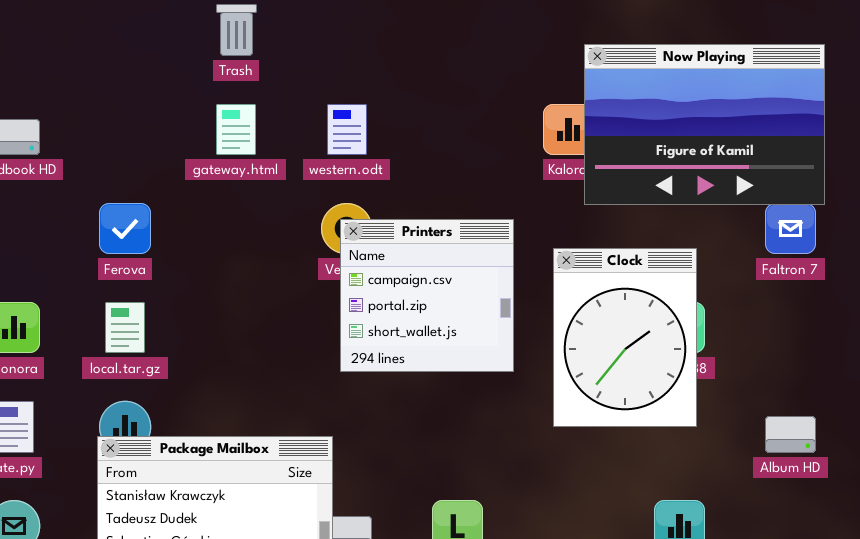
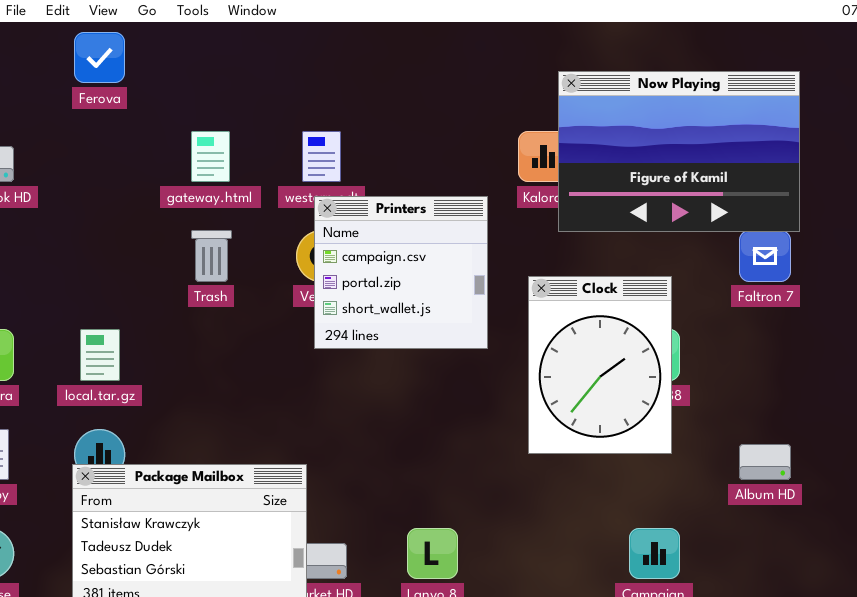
Trash: [216,4,257,56] -> [191,230,232,282], moved
Ferova: [99,203,151,254] -> [74,32,125,83], moved
Printers: [340,219,514,372] -> [314,196,488,349], moved

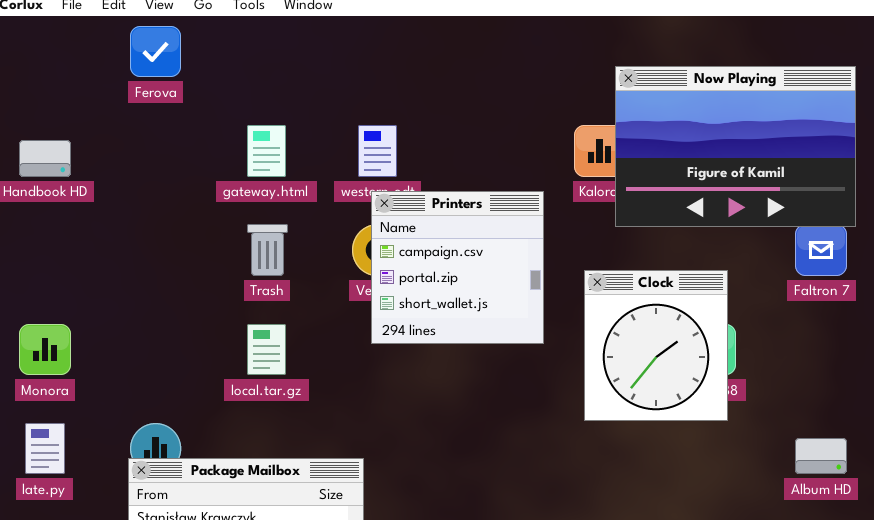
Clock: [528,276,672,454] -> [584,270,728,421], resized
local.tar.gz: [80,329,120,381] -> [247,324,286,375], moved

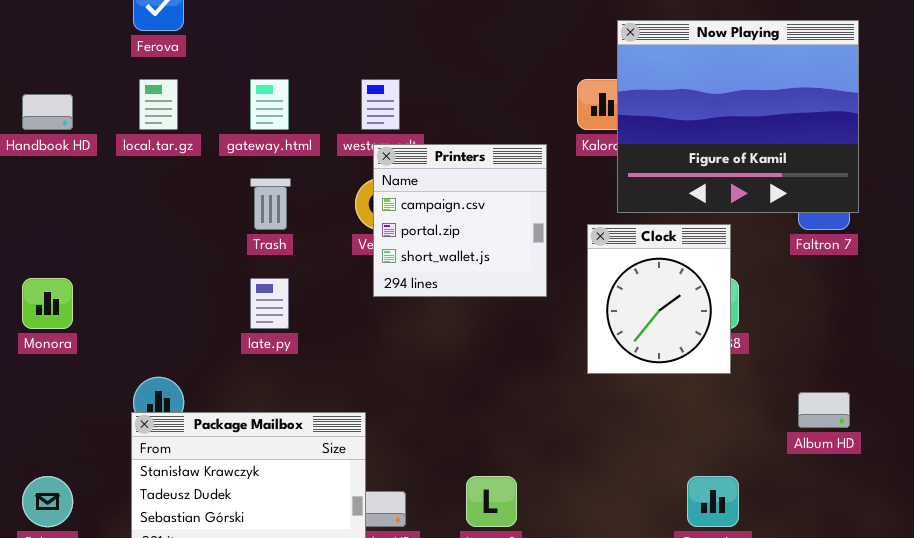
Now Playing: [615,66,856,227] -> [617,20,859,213], resized
local.tar.gz: [247,324,286,375] -> [139,79,178,130], moved
late.py: [25,423,65,474] -> [250,278,289,329], moved

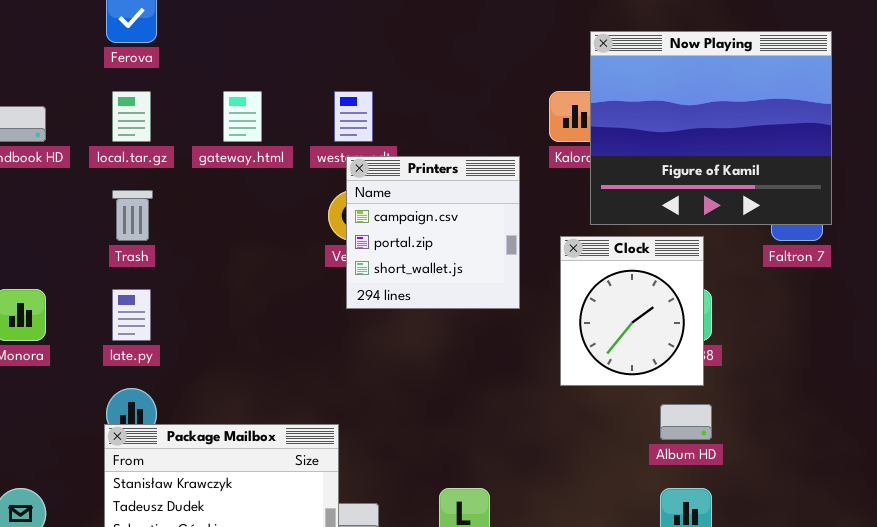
Trash: [250,178,291,230] -> [112,190,153,241], moved
late.py: [250,278,289,329] -> [112,289,151,341], moved
Album HD: [798,392,850,428] -> [660,404,712,440], moved

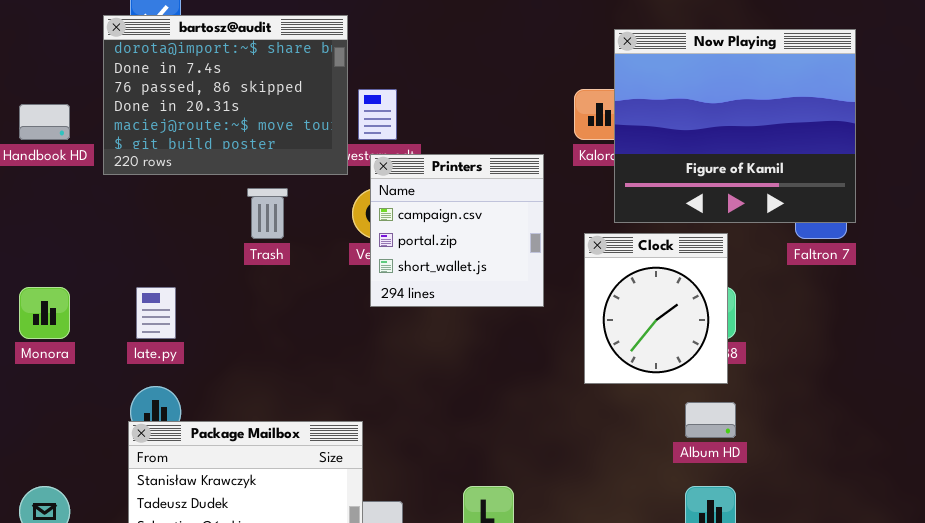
bartosz@audit: none -> [103,15,348,175], opened
Trash: [112,190,153,241] -> [247,188,288,239], moved

